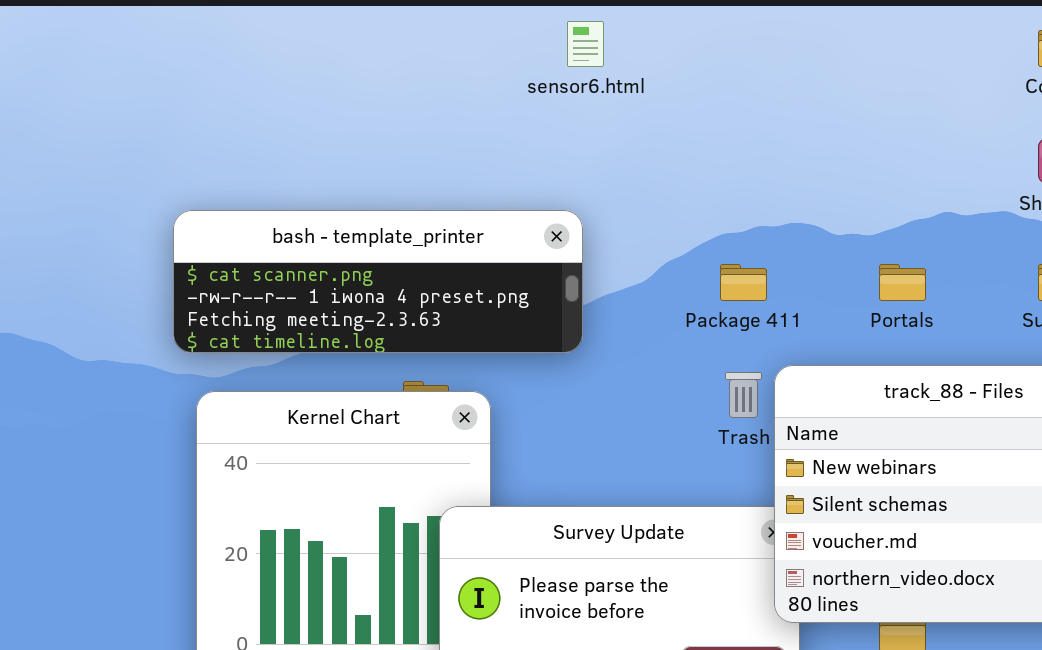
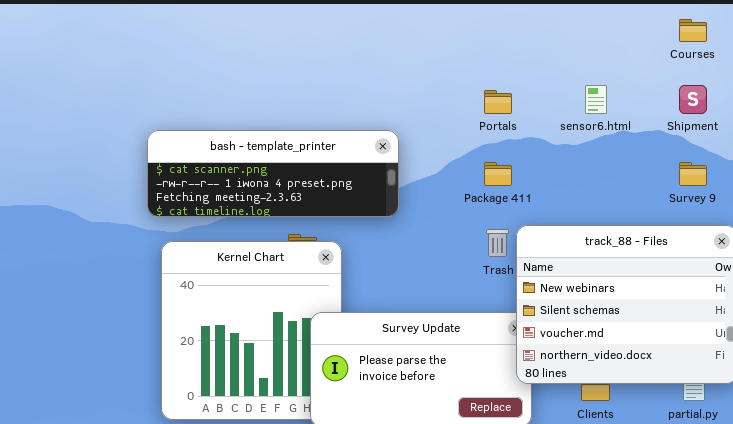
sensor6.html: [567,21,604,67] -> [585,85,607,114], moved
Portals: [879,264,926,301] -> [484,90,512,114], moved

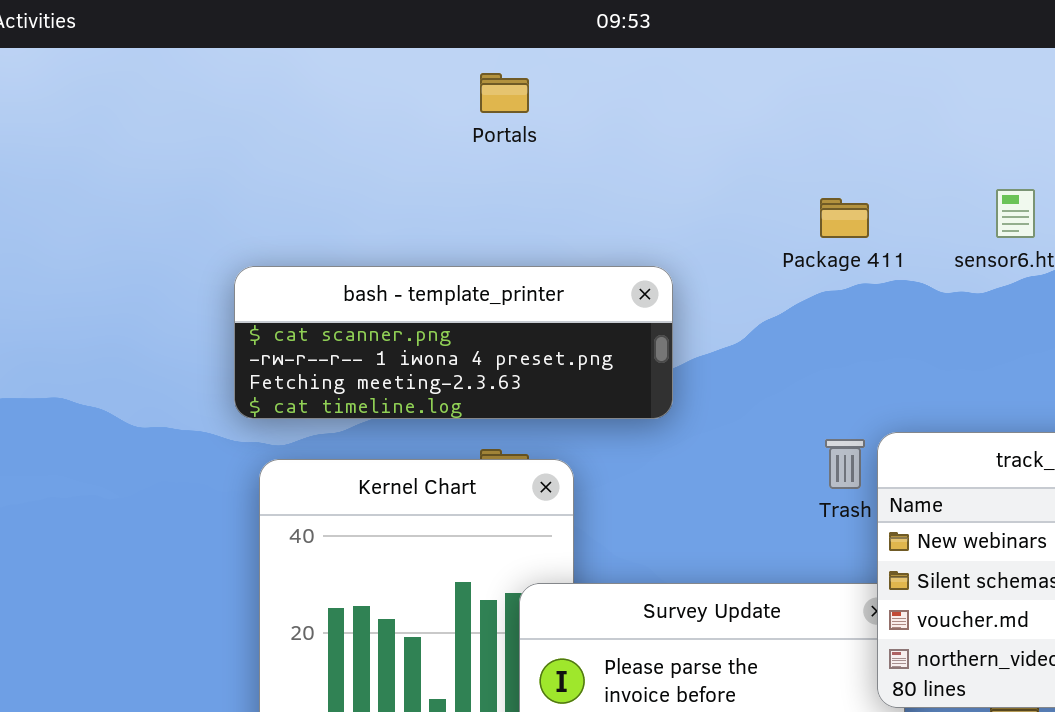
Portals: [484,90,512,114] -> [480,73,529,113], moved
Package 411: [484,162,512,186] -> [820,198,869,238], moved

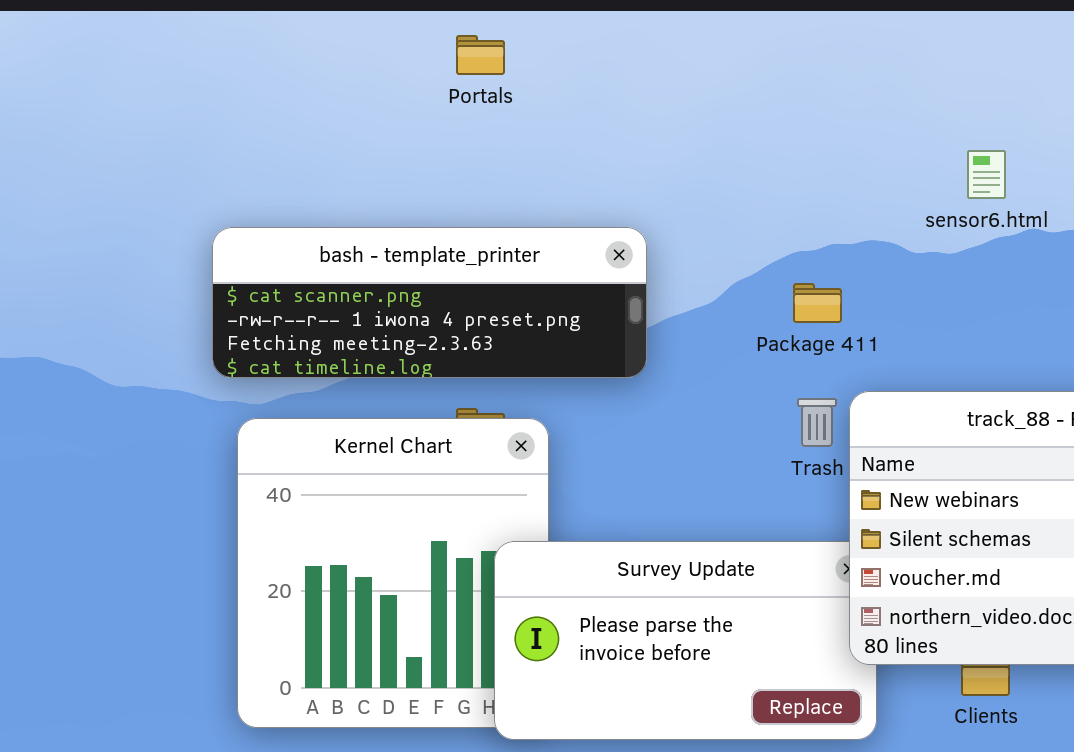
Package 411: [820,198,869,238] -> [793,283,842,323], moved

